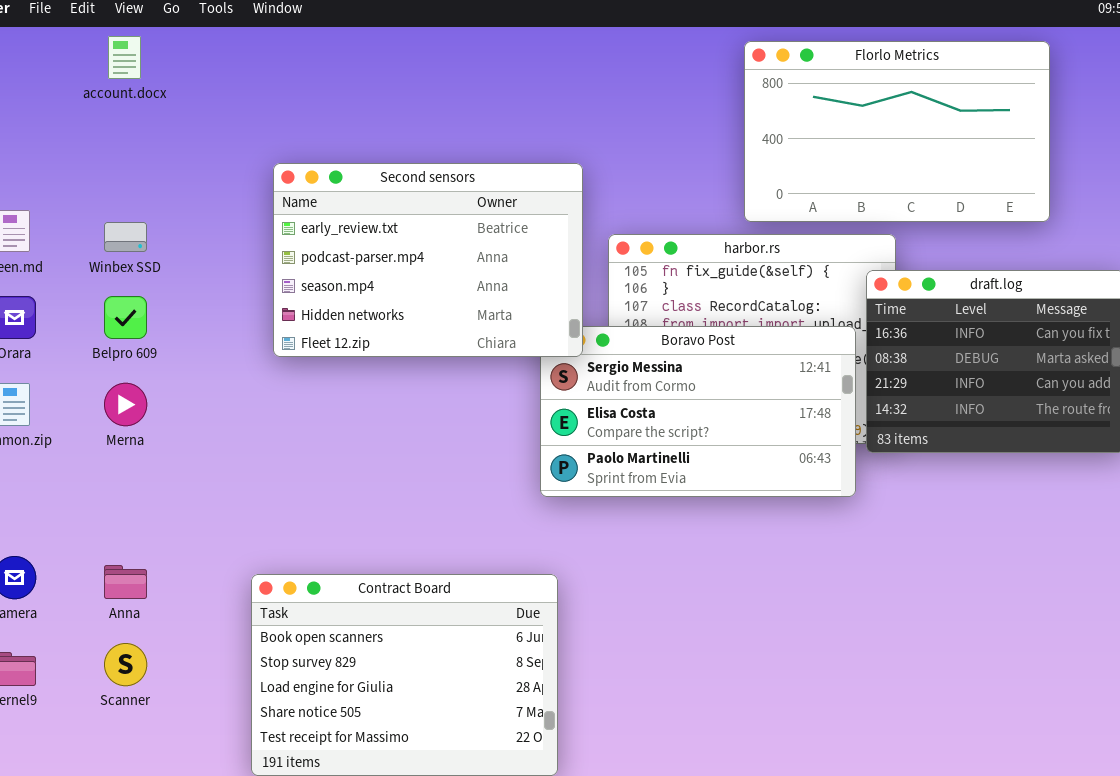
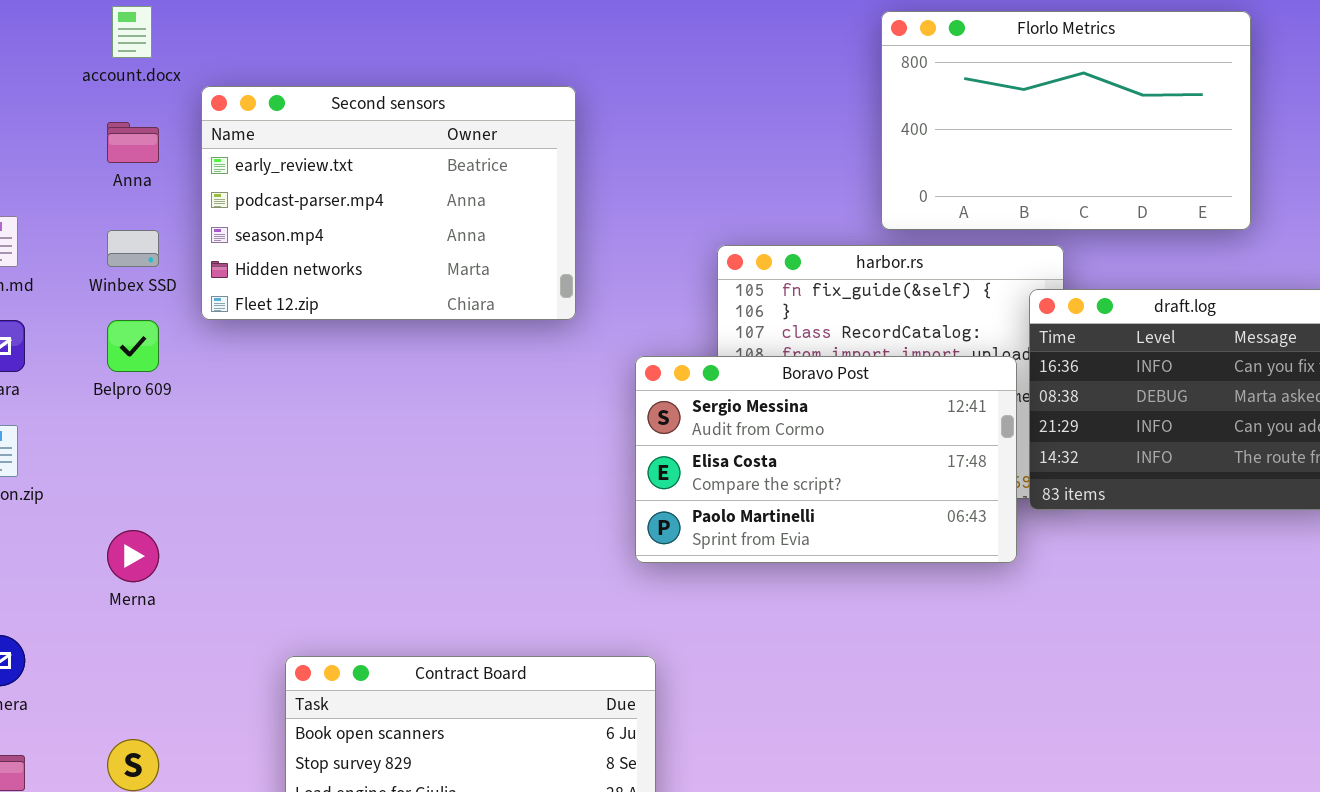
Second sensors: [273,163,583,357] -> [201,86,576,320], moved
Merna: [104,383,147,426] -> [107,530,159,582], moved
Anna: [104,565,147,599] -> [107,122,159,163], moved

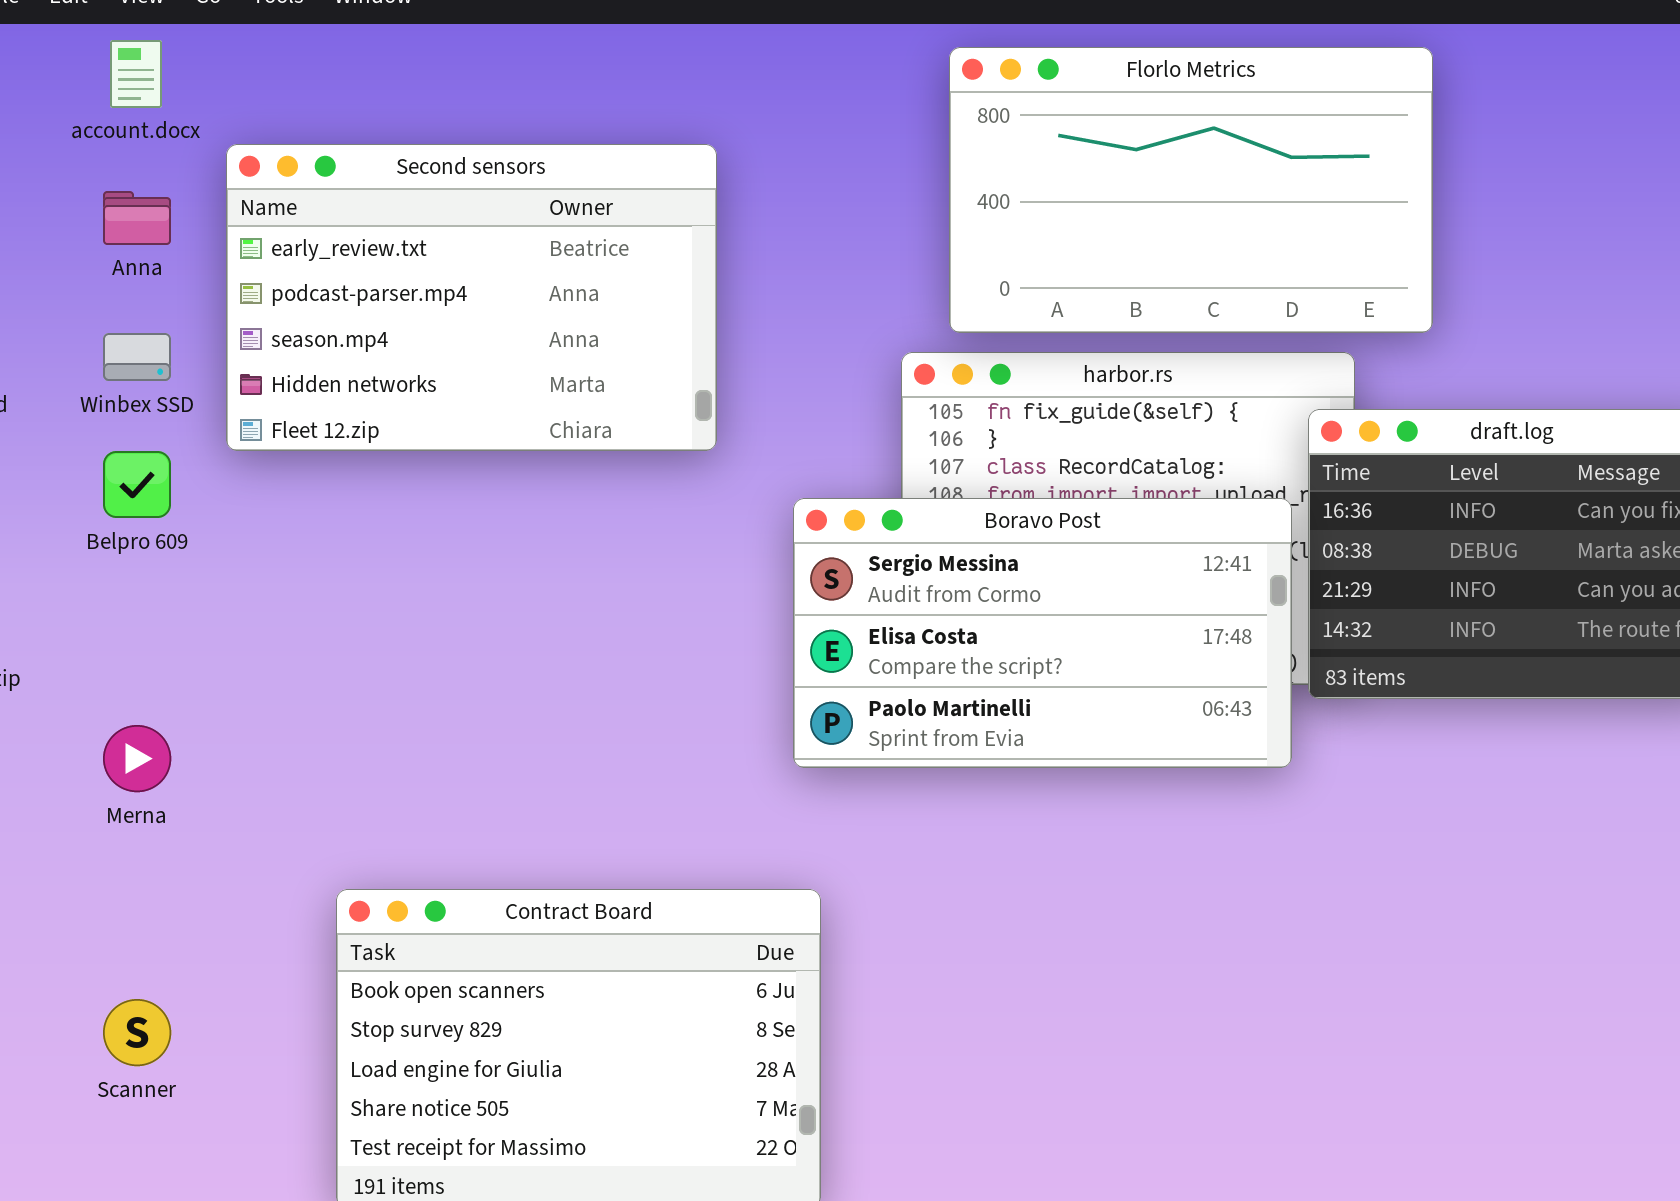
Florlo Metrics: [881,11,1251,230] -> [949,47,1433,333], moved

